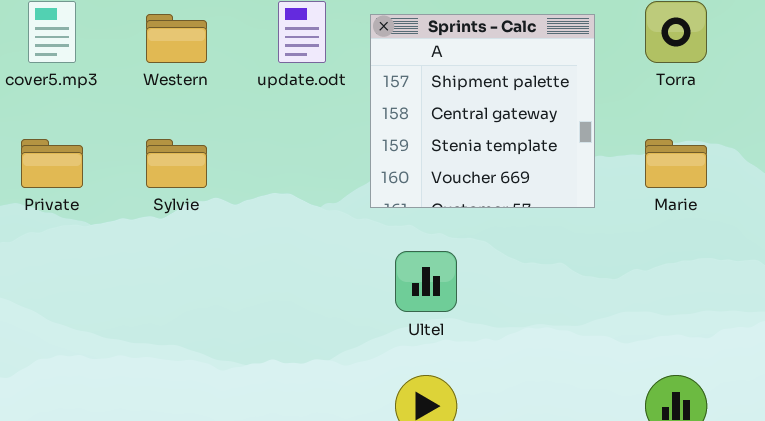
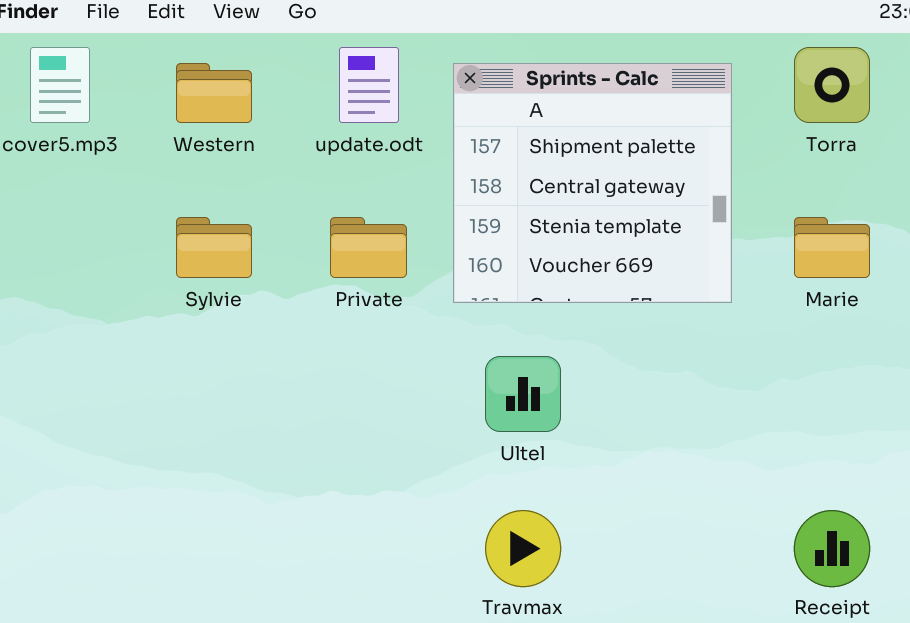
Private: [21,139,83,188] -> [330,217,407,278], moved

